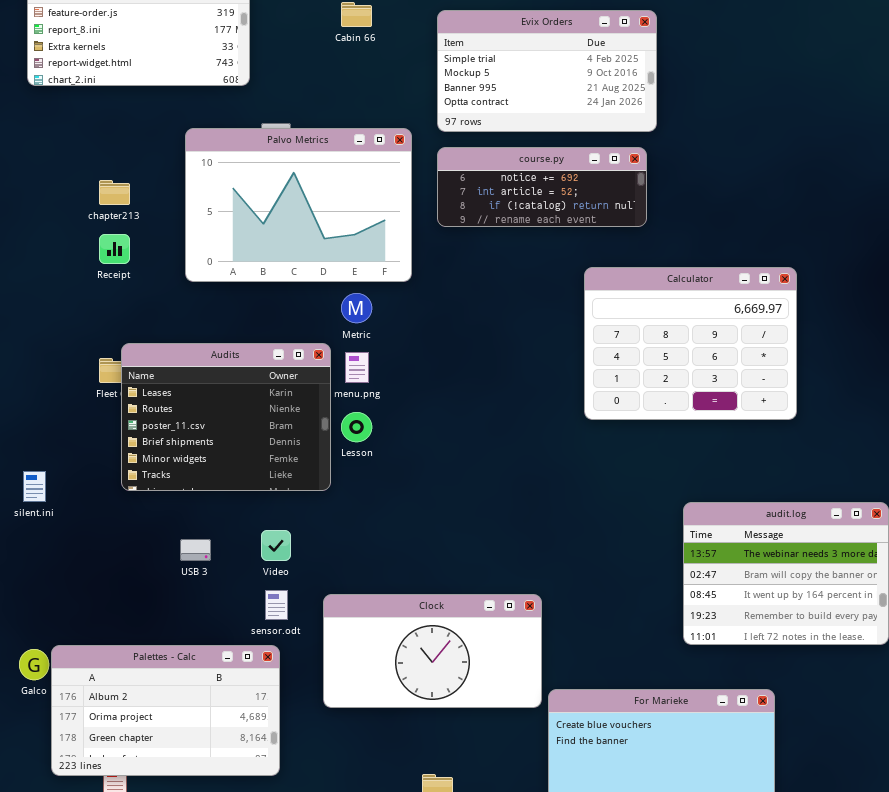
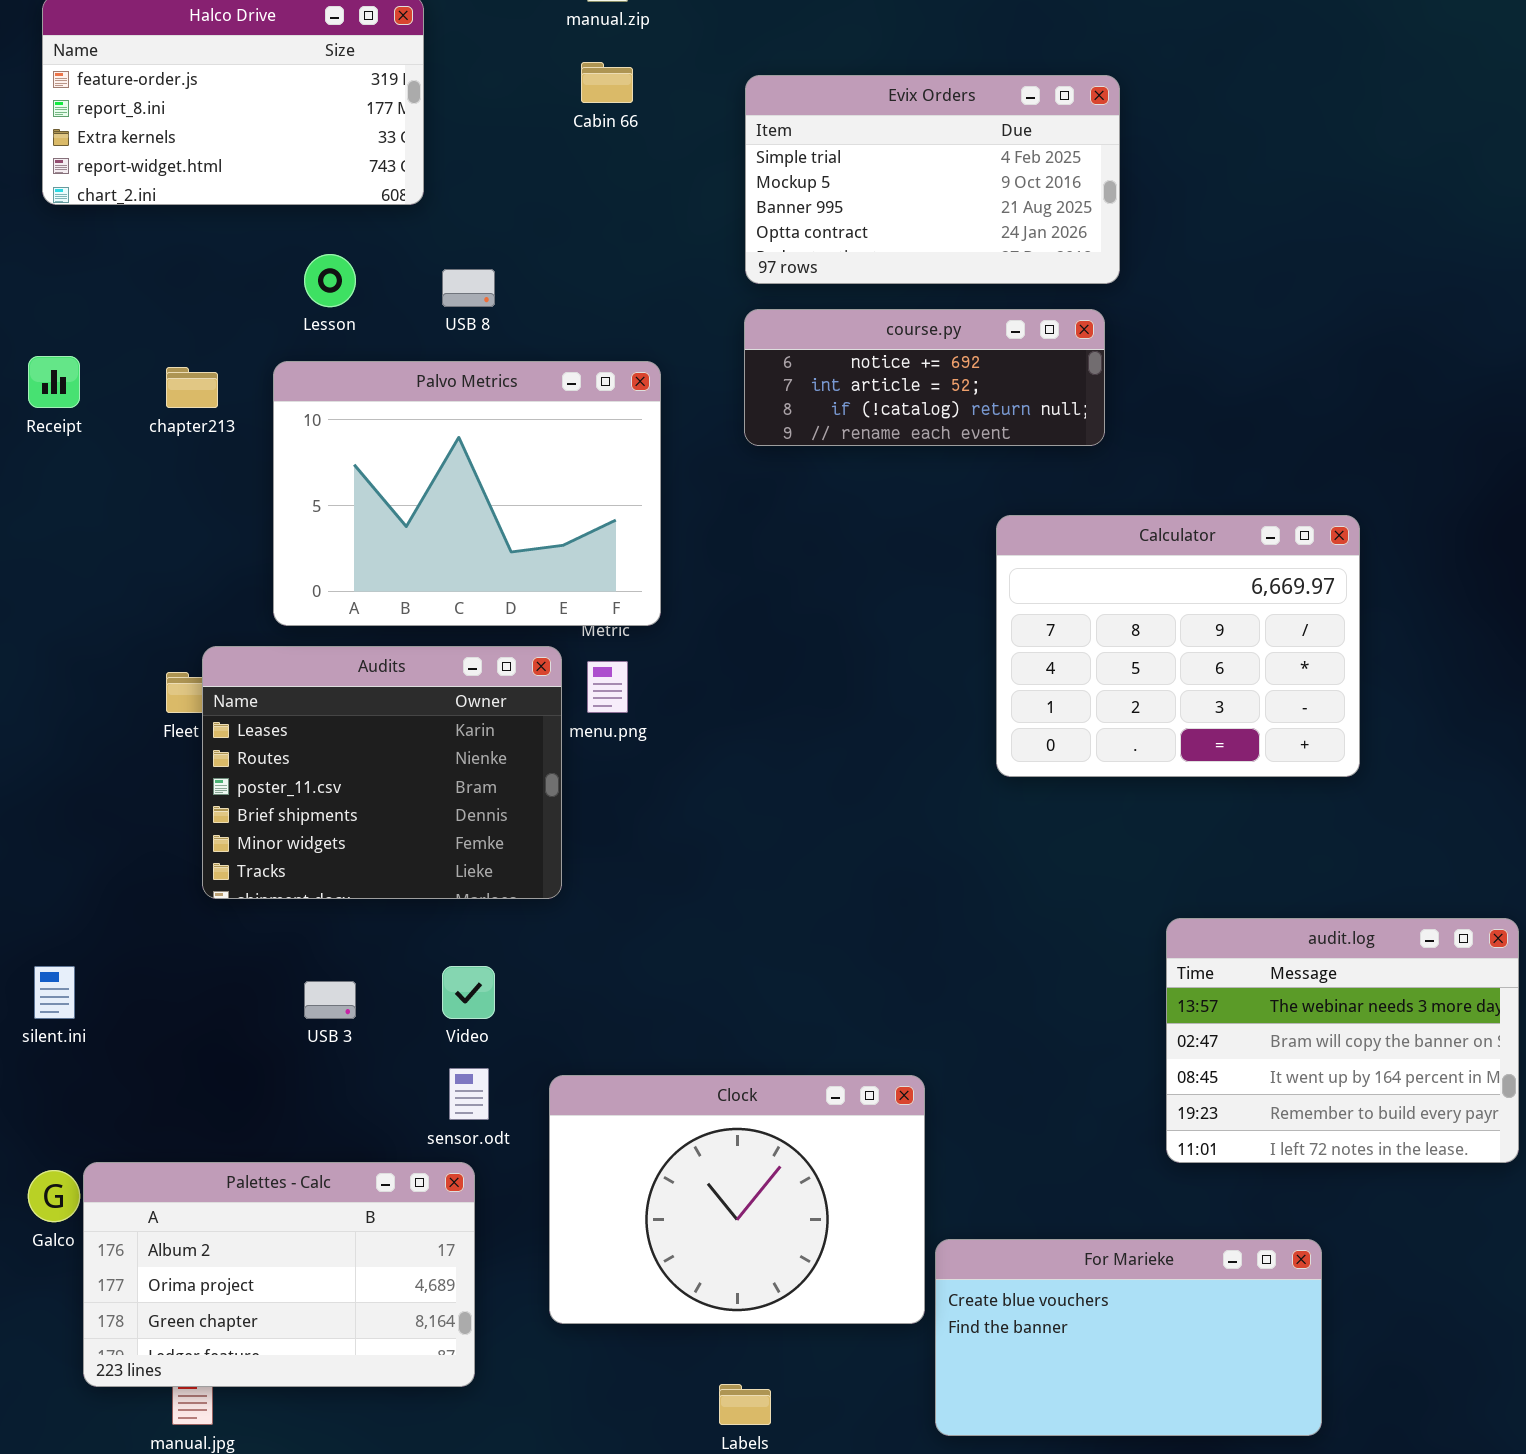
Palvo Metrics: [185,128,412,282] -> [273,361,661,626], moved
Receipt: [99,234,130,264] -> [28,356,80,408], moved
Lesson: [341,412,372,442] -> [304,254,356,307], moved
silent.ini: [23,471,46,502] -> [34,966,75,1019], moved
Clock: [323,594,542,708] -> [549,1075,925,1324], resized

